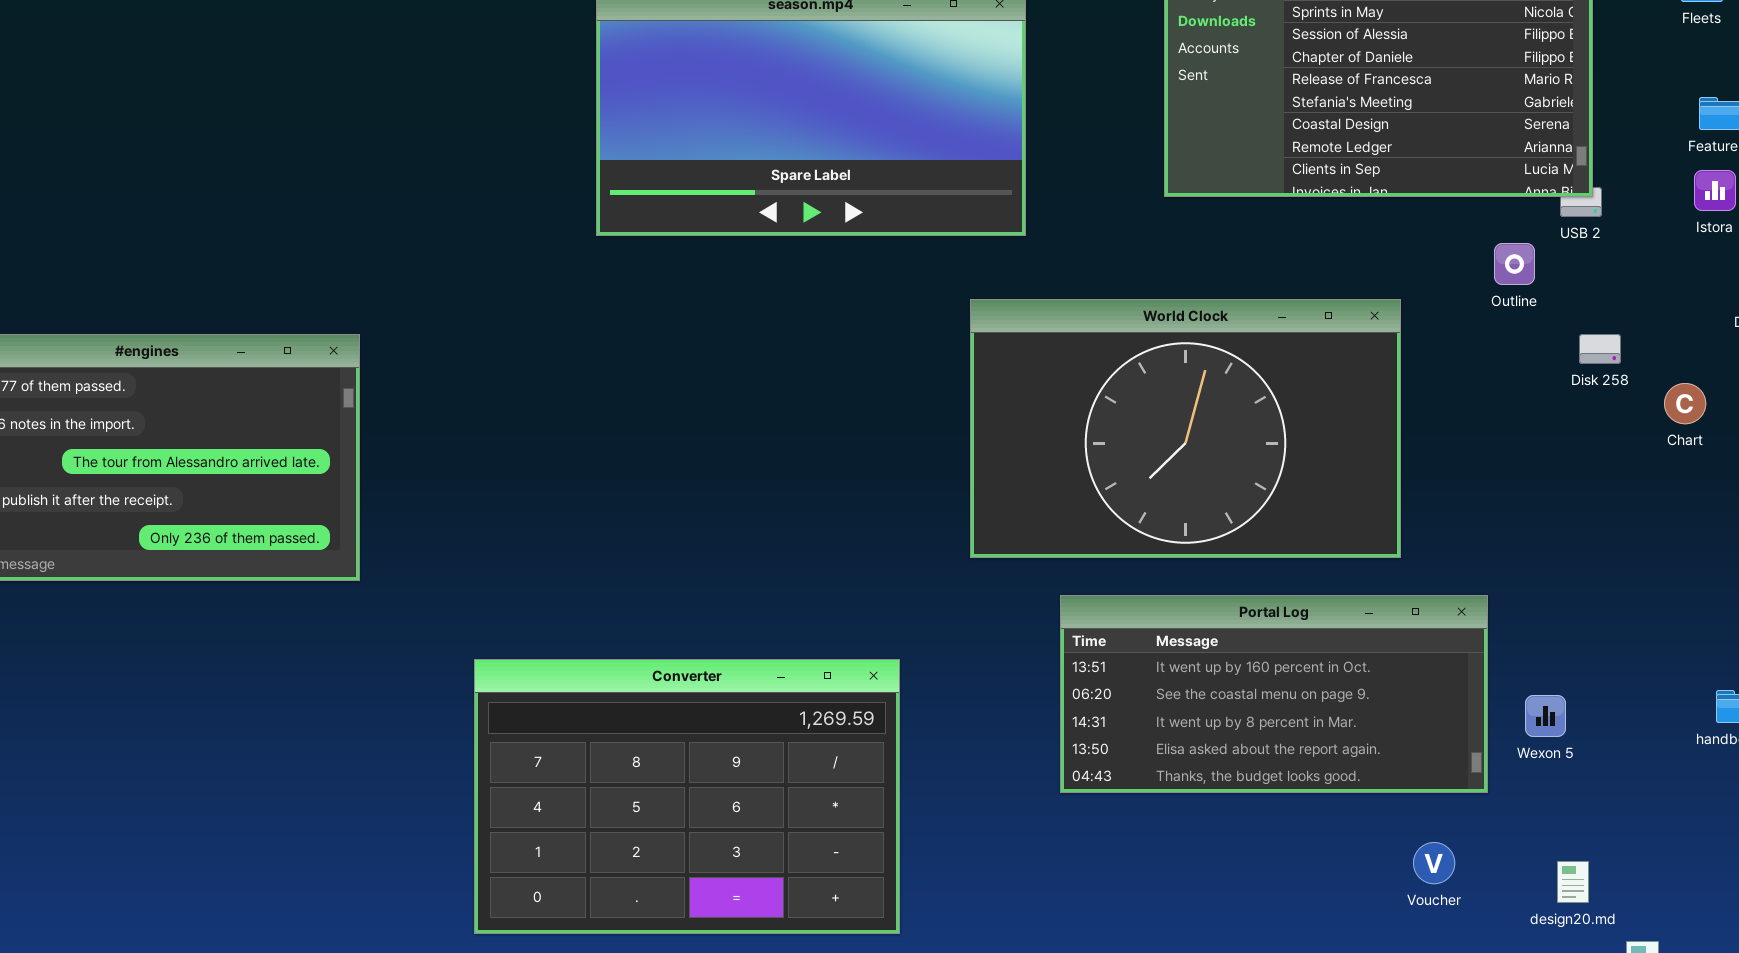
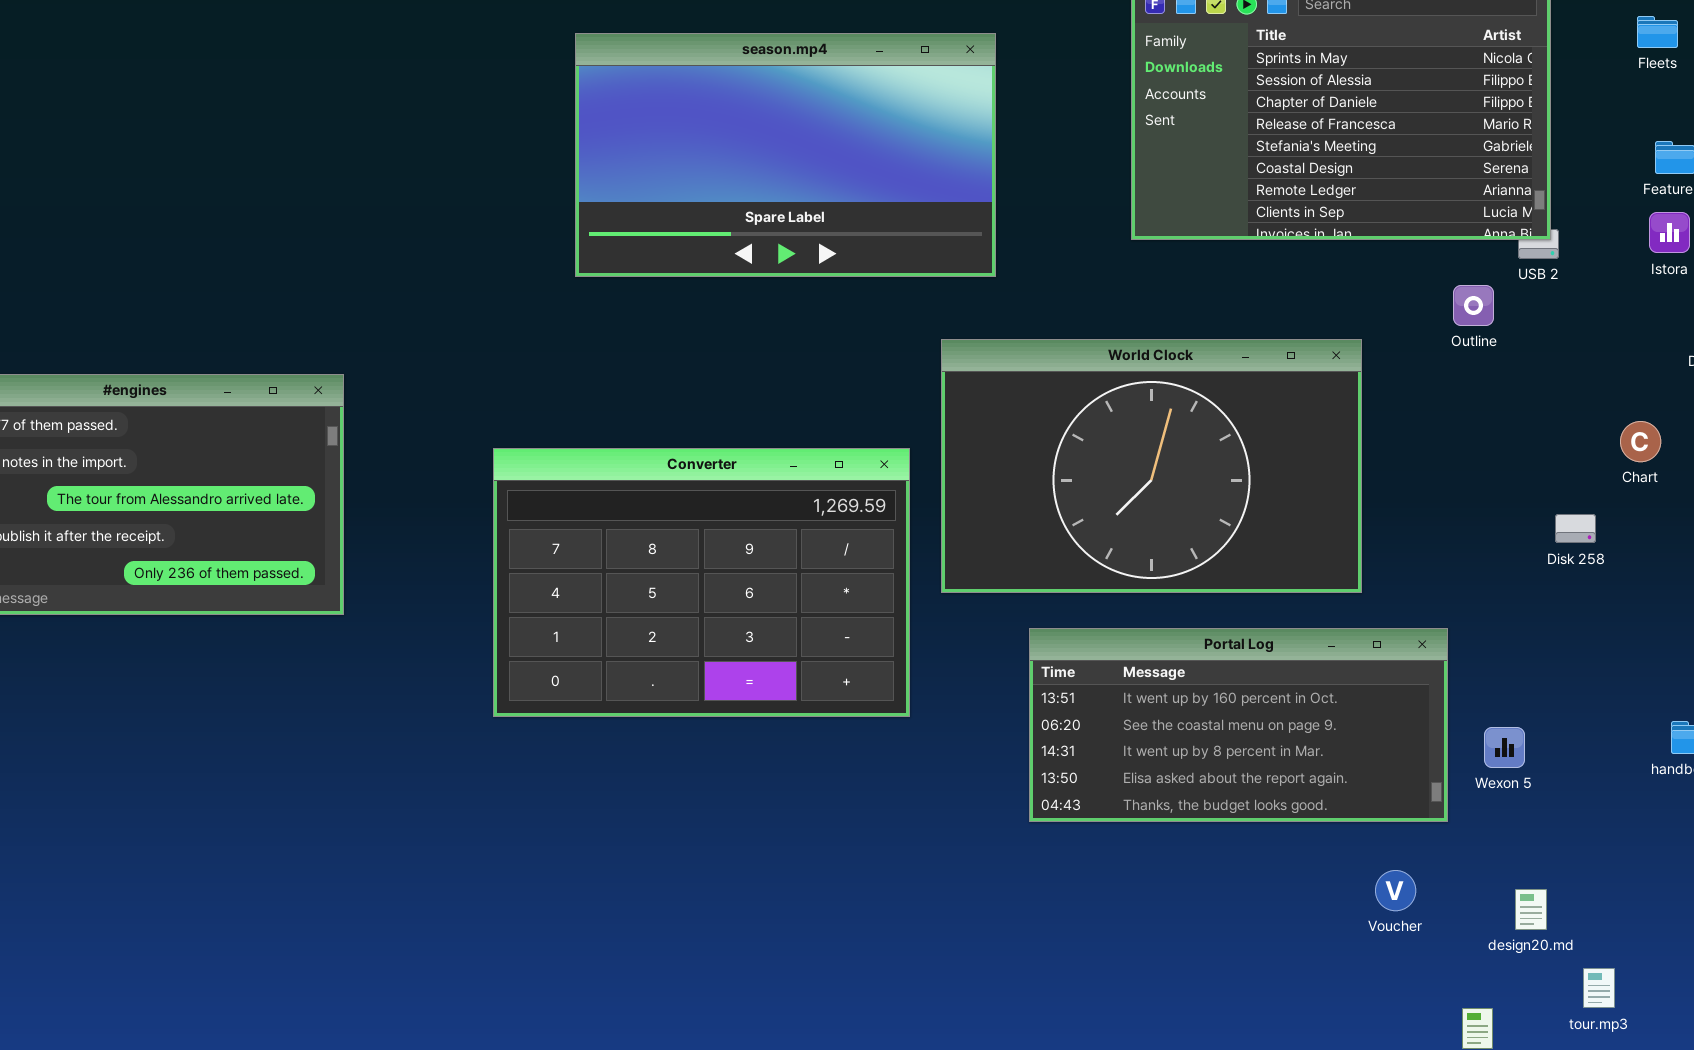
Disk 258: [1579,334,1621,364] -> [1555,514,1596,543], moved
Converter: [474,659,900,934] -> [493,448,910,717], moved

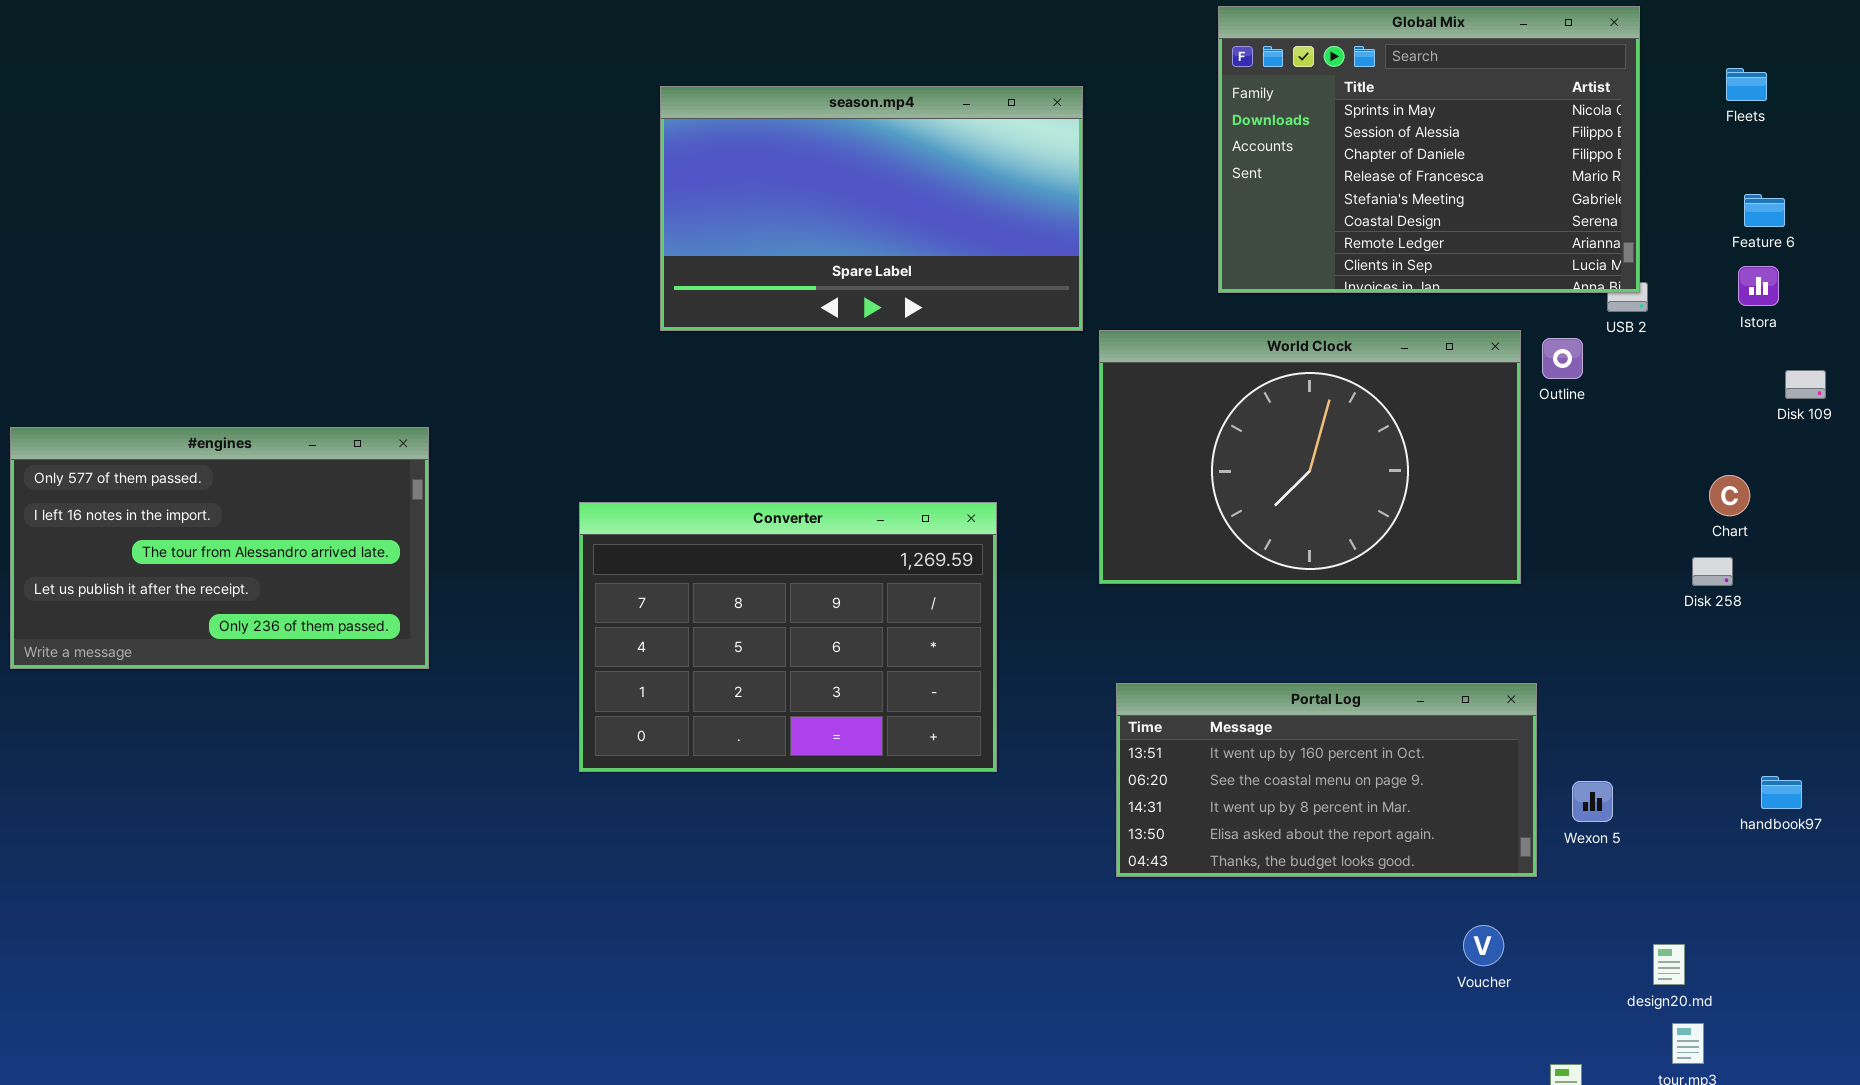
World Clock: [941,339,1362,593] -> [1099,330,1521,584], moved
Disk 258: [1555,514,1596,543] -> [1692,557,1733,586], moved
design20.md: [1515,889,1547,930] -> [1653,944,1685,985], moved

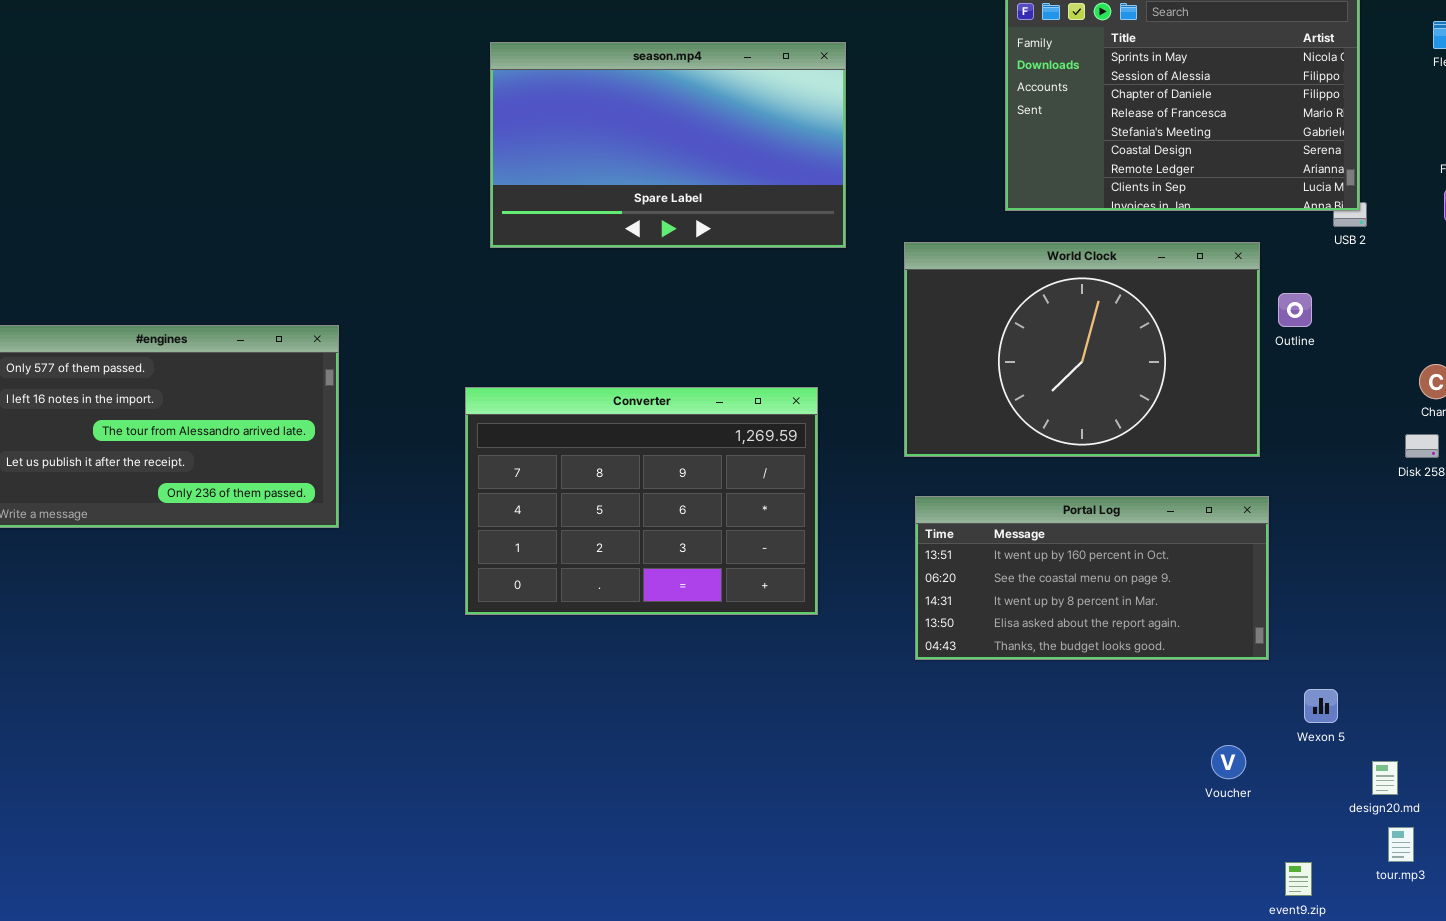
season.mp4: [660,86,1083,331] -> [490,42,846,248], moved
Outline: [1542,338,1583,379] -> [1278,293,1312,327], moved
Portal Log: [1116,683,1537,877] -> [915,496,1269,660], moved
Wexon 5: [1572,781,1613,822] -> [1304,689,1338,723], moved

